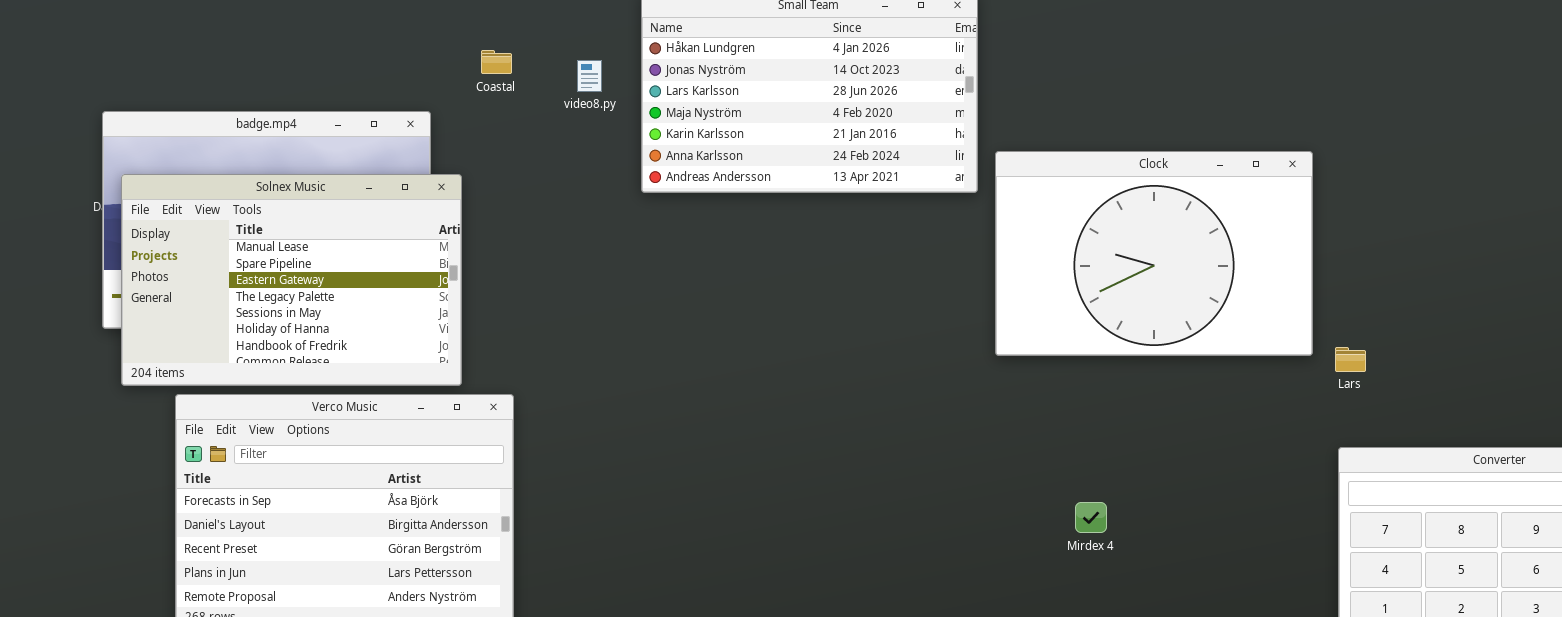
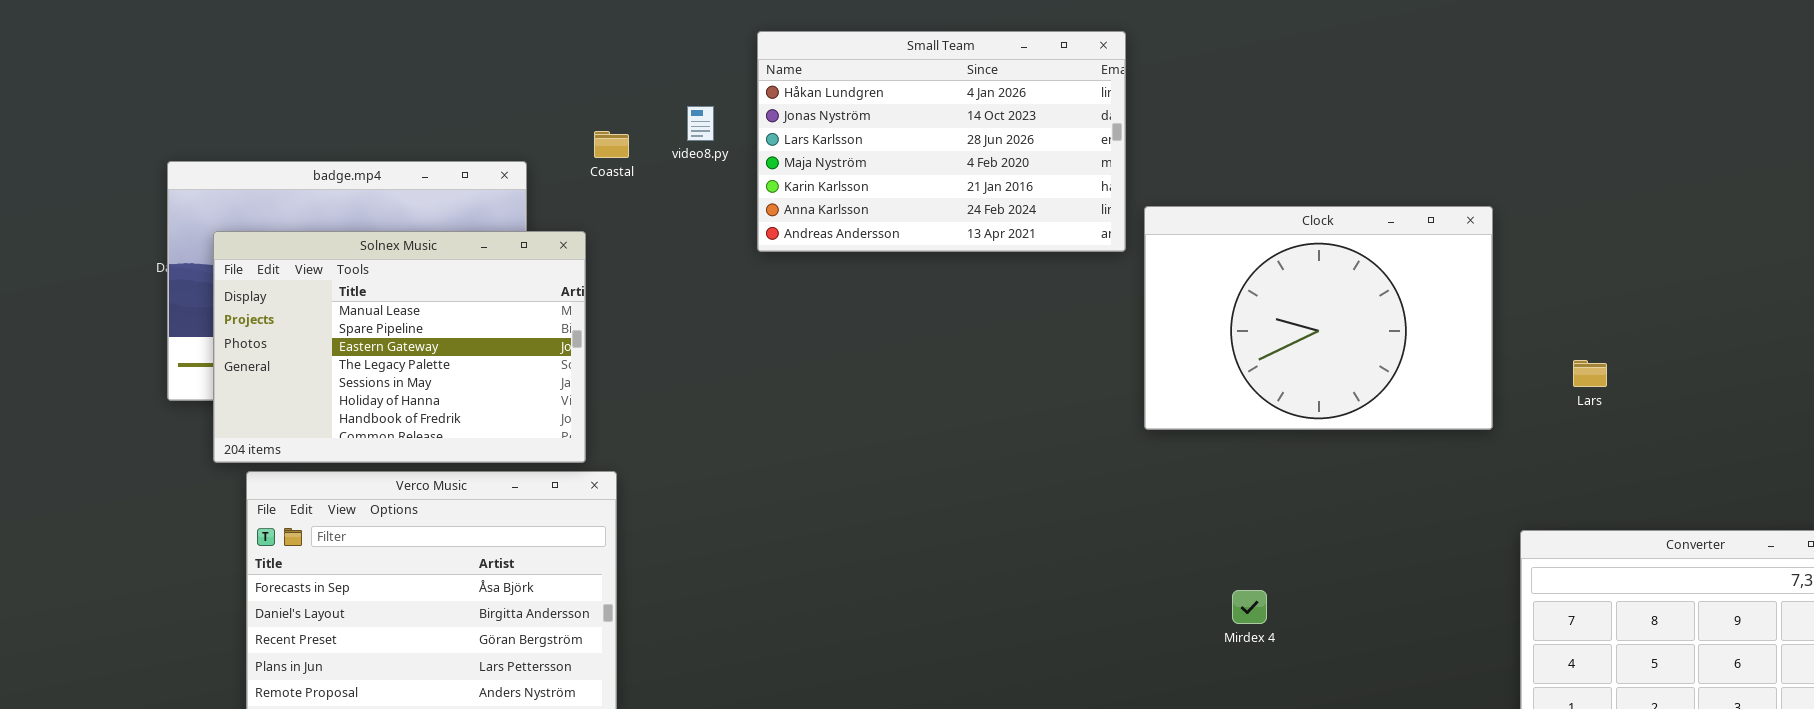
Coastal: [481,50,512,74] -> [594,131,629,158], moved
Solnex Music: [121,174,462,386] -> [213,231,586,463], moved
Lars: [1335,347,1366,372] -> [1573,360,1607,387], moved

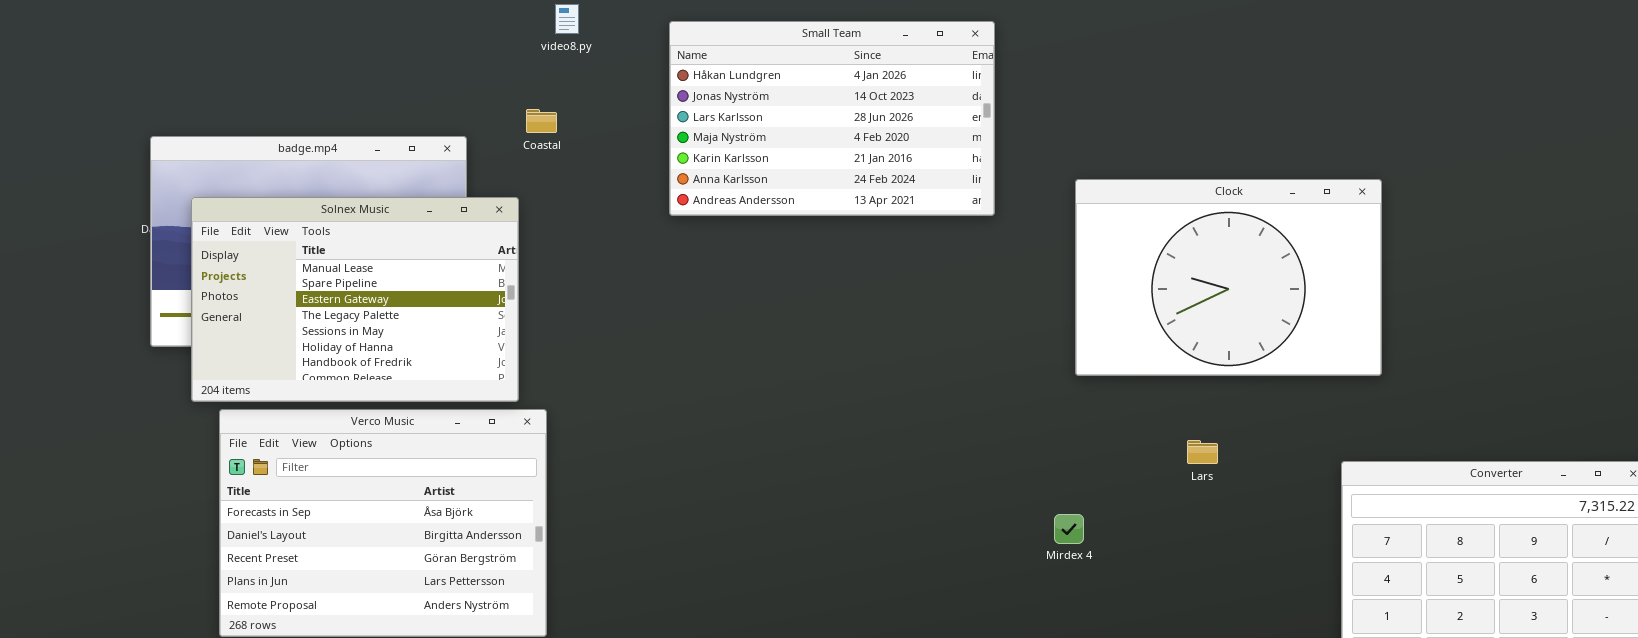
video8.py: [687,106,714,141] -> [555,4,579,34], moved
Clock: [1144,206,1493,430] -> [1075,179,1382,376], moved
Lars: [1573,360,1607,387] -> [1187,440,1218,464], moved
Mirdex 4: [1232,590,1267,624] -> [1054,514,1084,544], moved

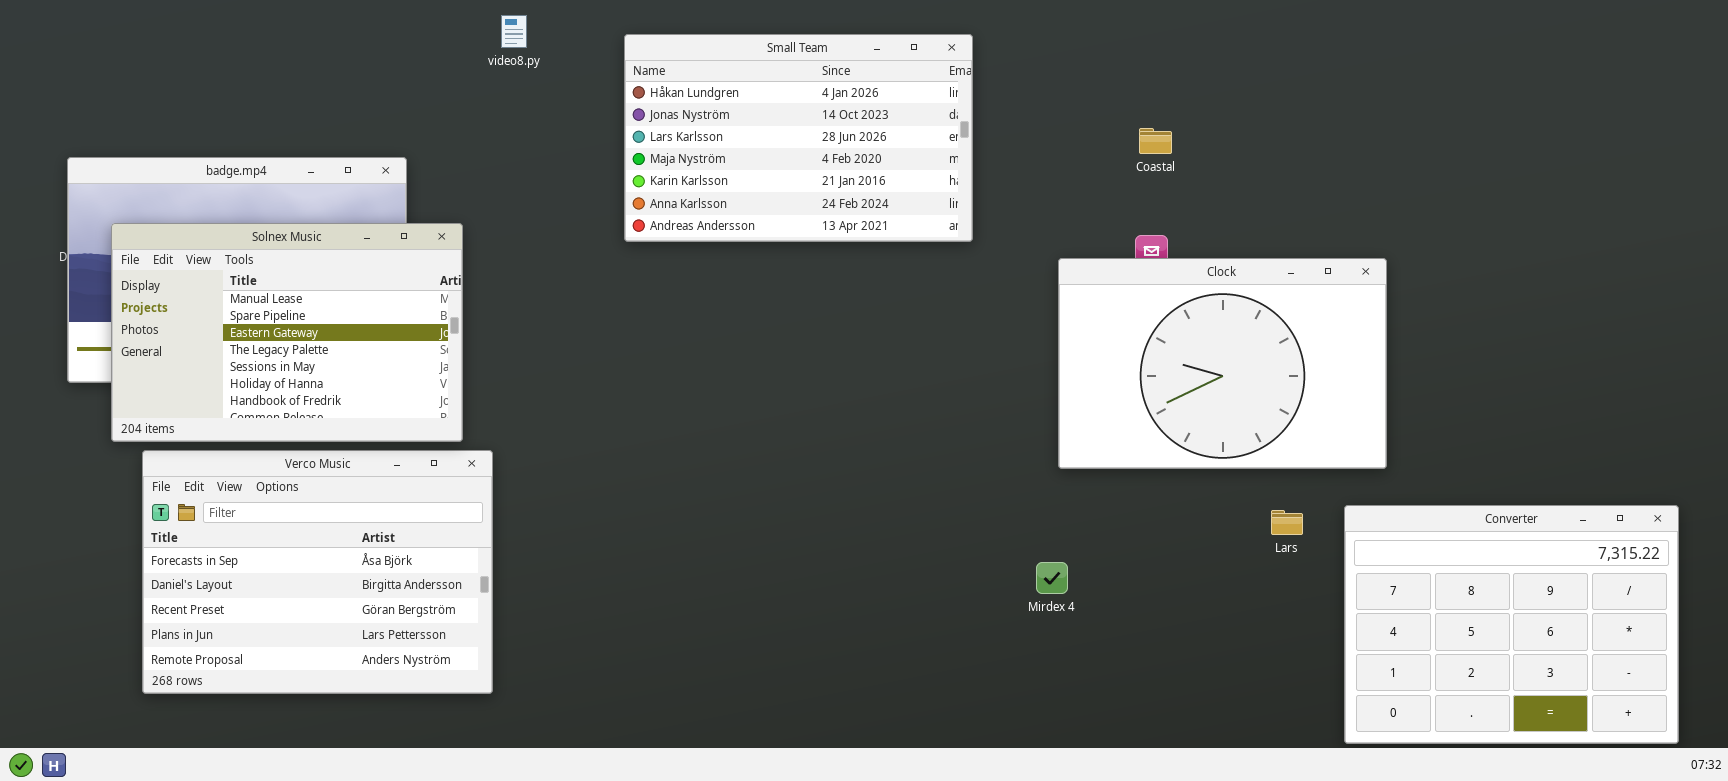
Coastal: [526,109,557,133] -> [1139,128,1172,154], moved
Clock: [1075,179,1382,376] -> [1058,258,1387,469], moved
Lars: [1187,440,1218,464] -> [1271,510,1303,535], moved

